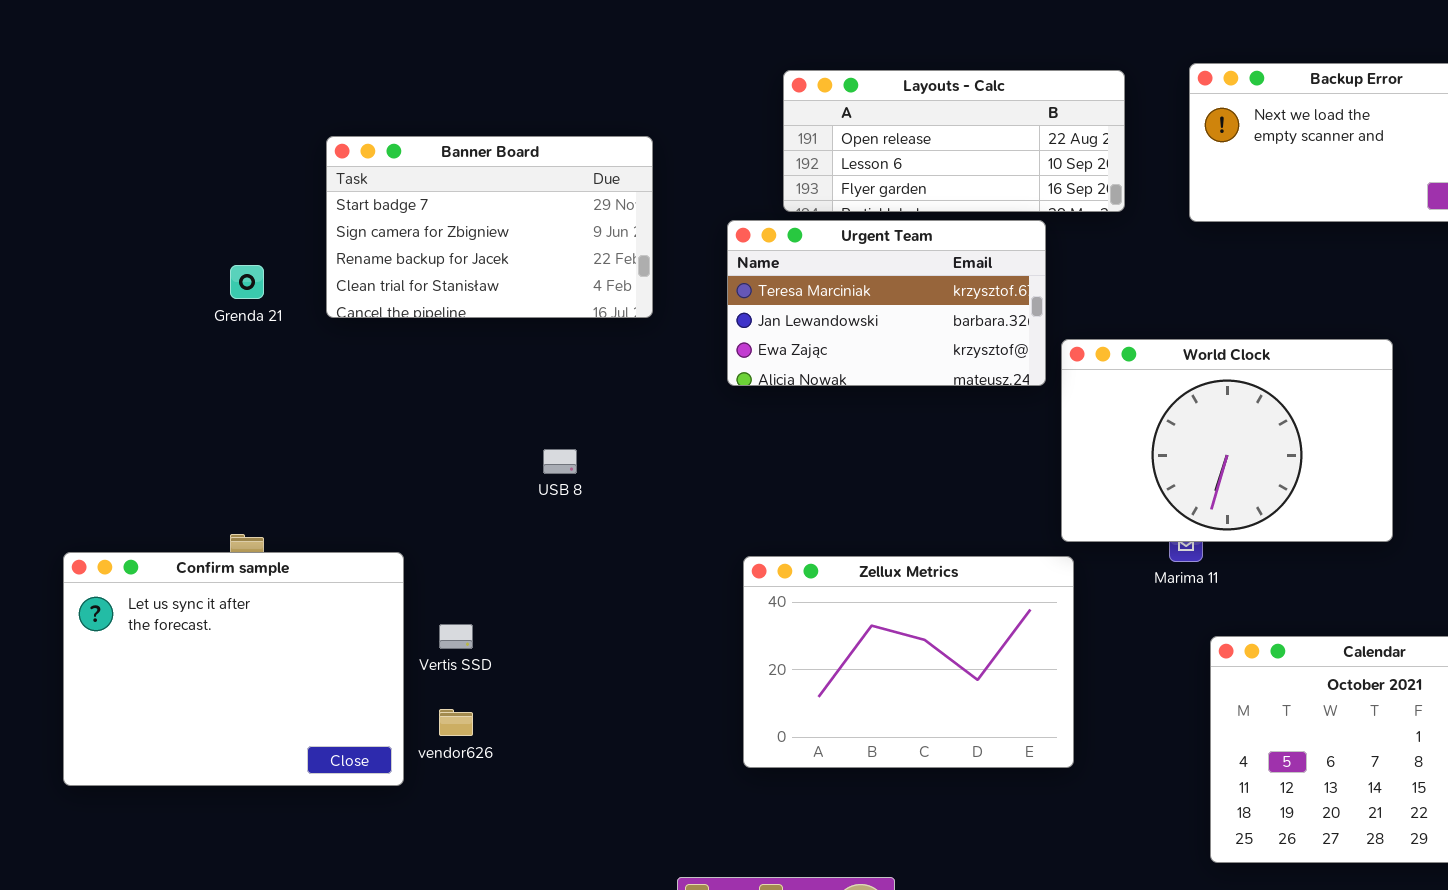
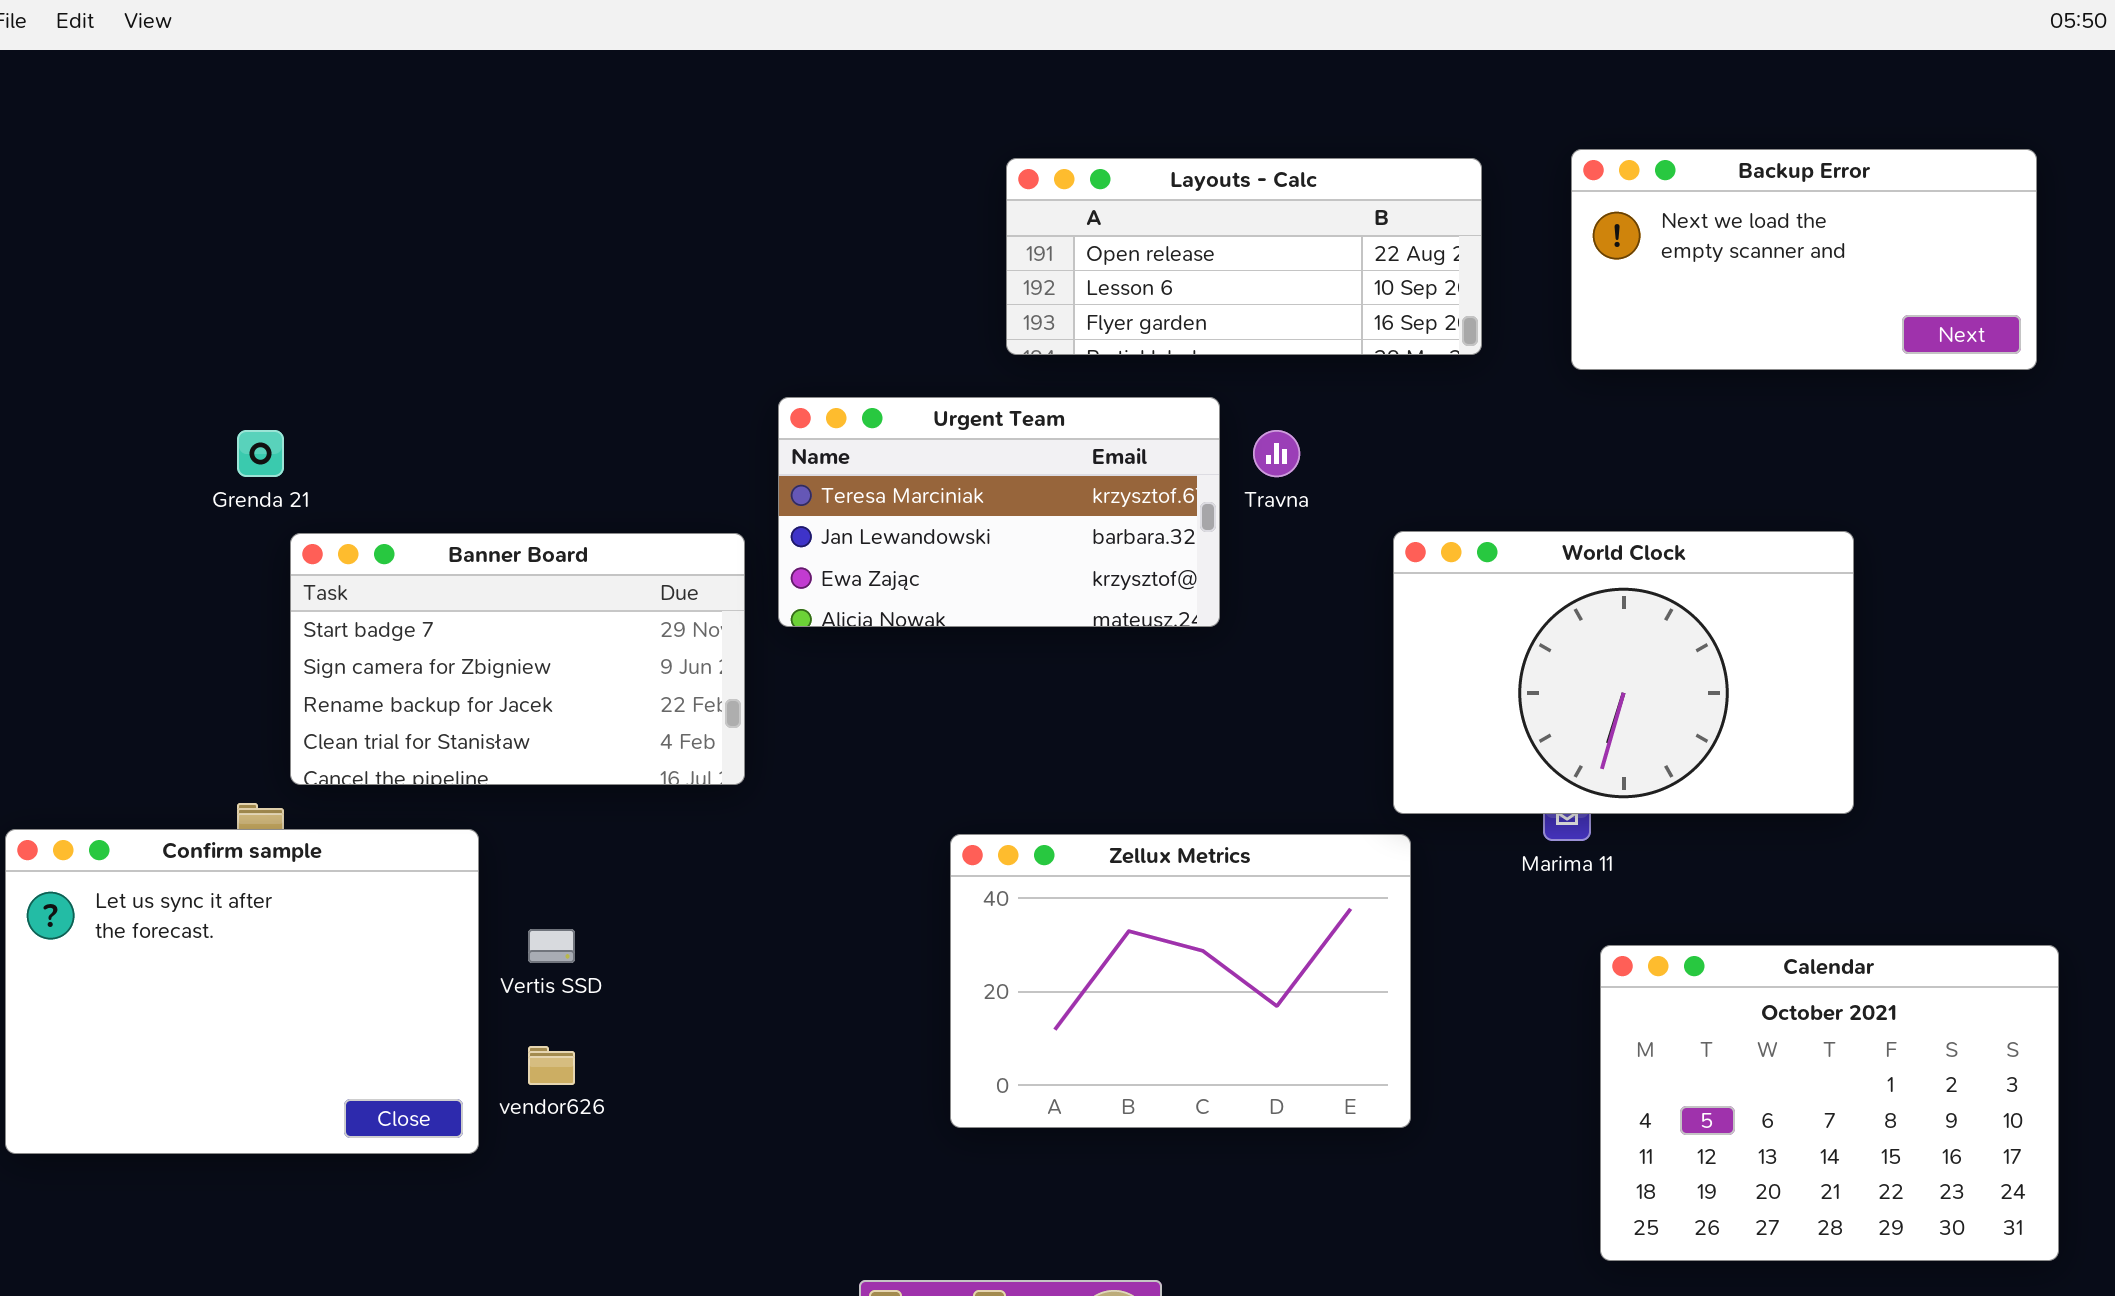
Banner Board: [326,136,653,318] -> [290,533,745,785], moved
Urgent Team: [727,220,1046,386] -> [778,397,1220,627], moved

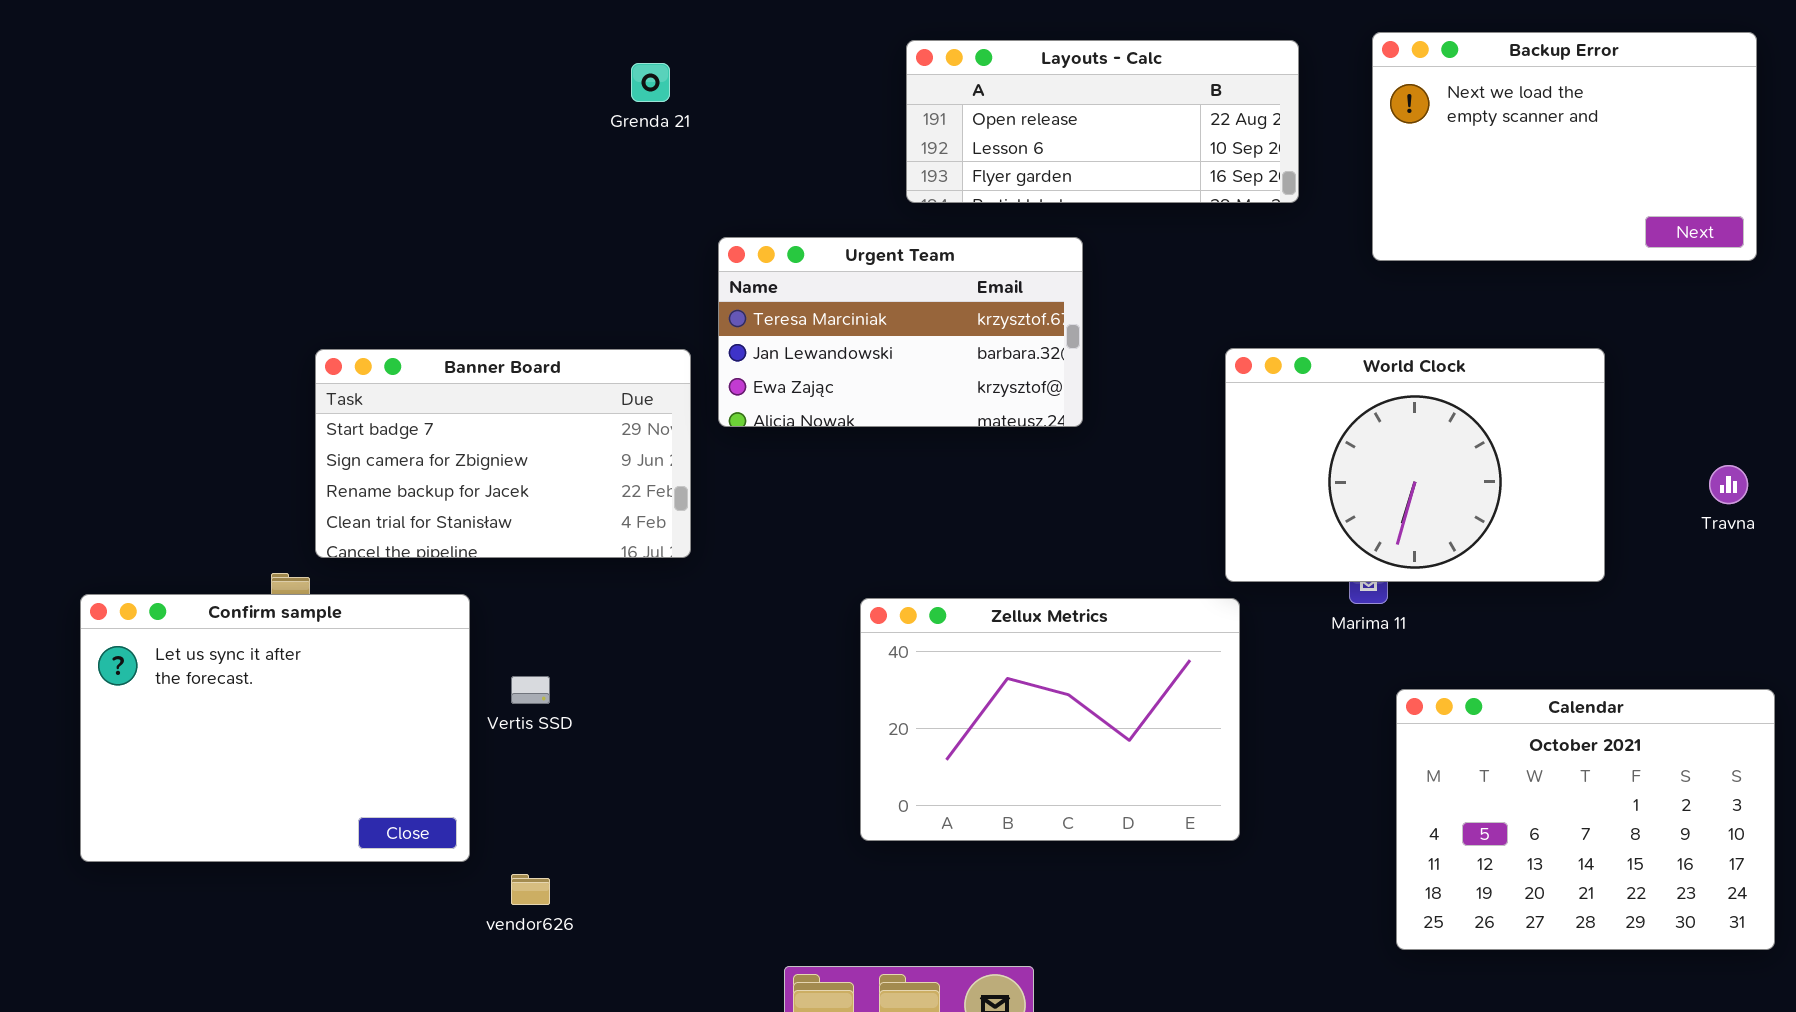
Backup Error: [1571,149,2037,370] -> [1372,32,1757,261], resized
Grenda 21: [237,430,284,477] -> [631,63,670,102], moved
Travna: [1253,430,1300,477] -> [1709,465,1748,504], moved
vendor626: [528,1046,575,1085] -> [511,874,550,905], moved

